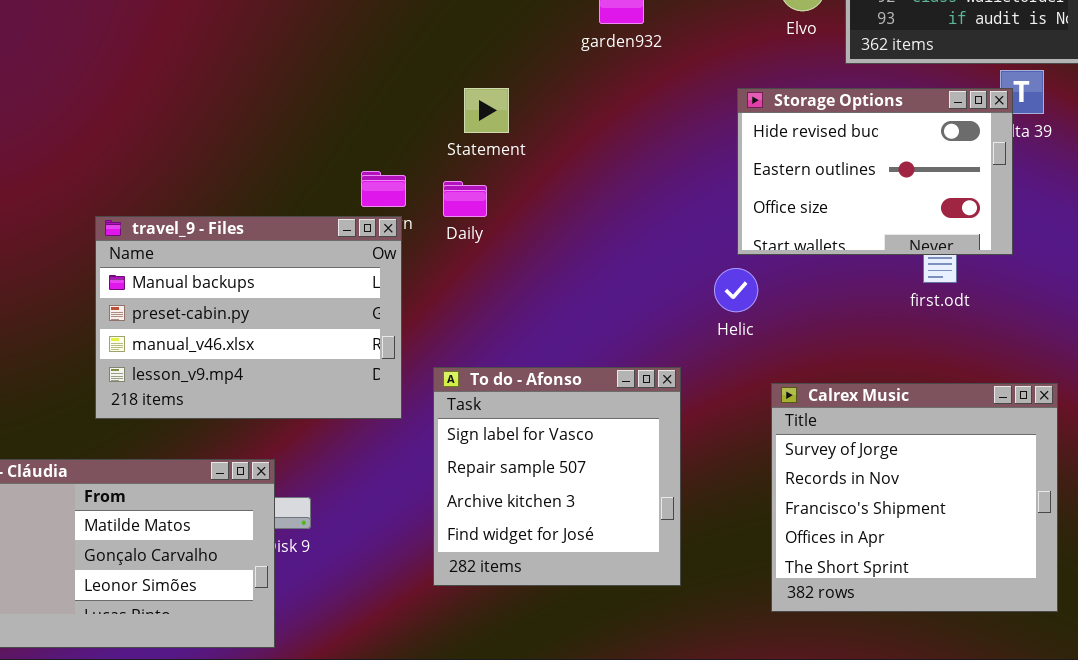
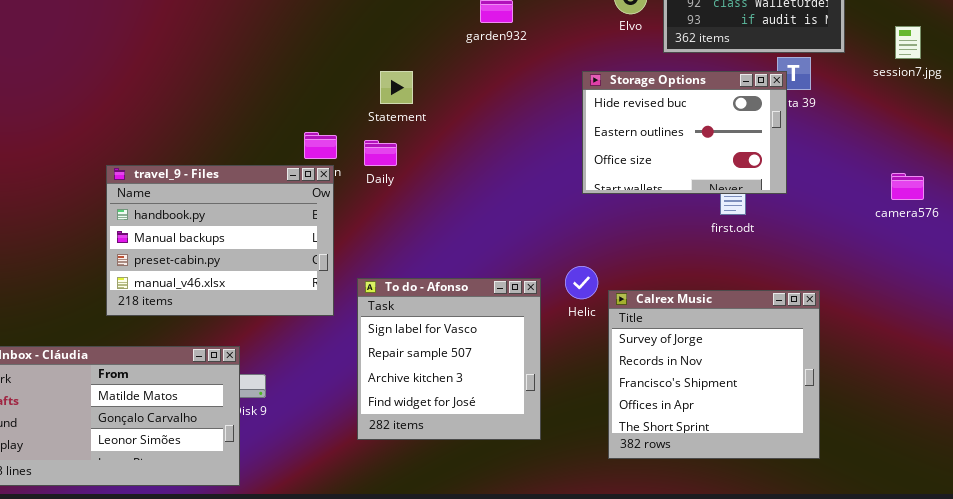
travel_9 - Files: [95,216,402,419] -> [106,165,334,316], scrolled up 1 row
Helic: [714,268,758,312] -> [565,266,598,299], moved

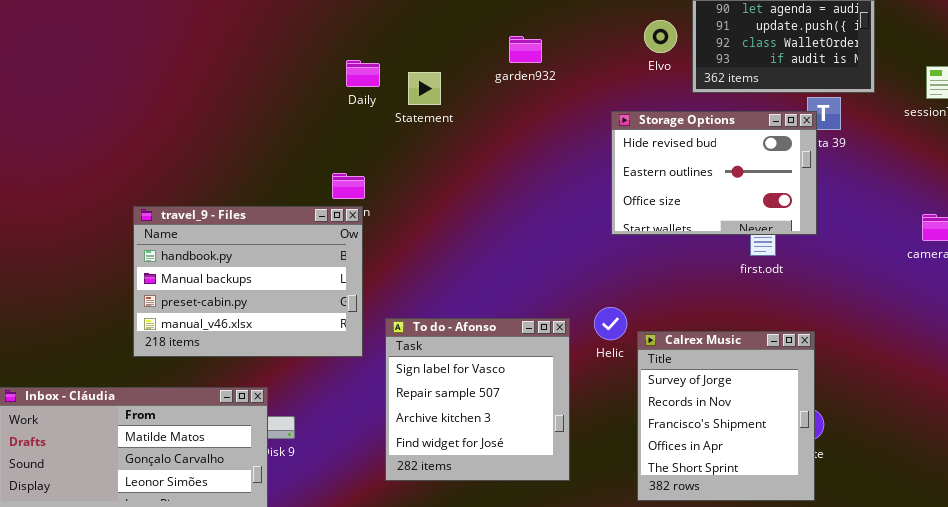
Statement: [380,71,413,104] -> [408,72,441,105], moved
Daily: [364,140,397,166] -> [346,60,380,87], moved
Calrex Music: [608,290,820,459] -> [637,331,815,501], resized

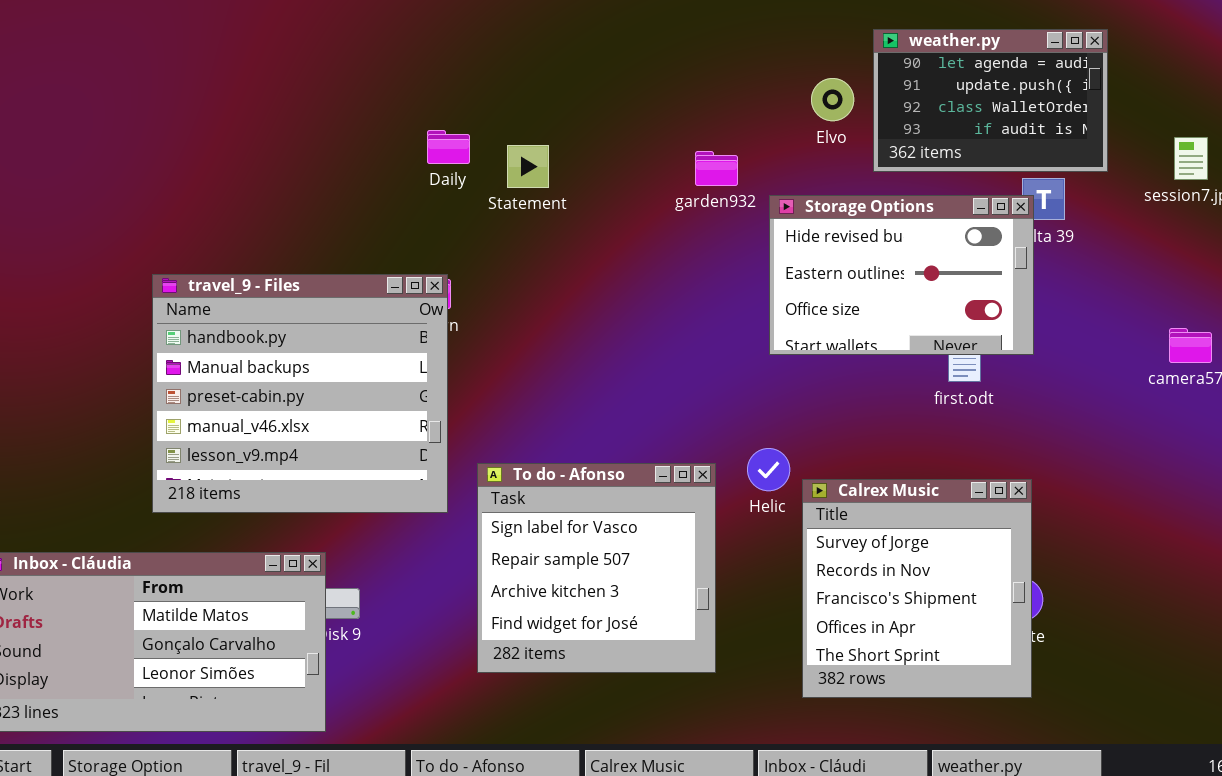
garden932: [509,36,542,63] -> [695,151,738,186], moved
travel_9 - Files: [133,206,363,357] -> [152,274,448,513], resized

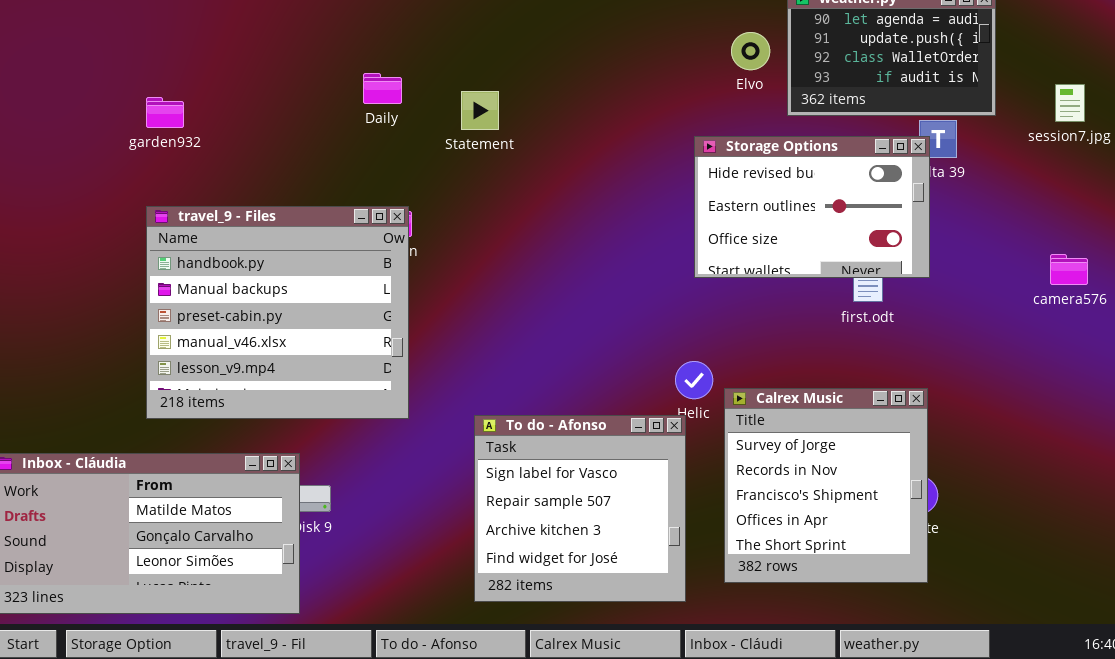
Daily: [427,130,470,164] -> [363,73,402,104], moved
garden932: [695,151,738,186] -> [146,97,184,128], moved
To do - Afonso: [477,463,716,673] -> [474,415,686,602], moved

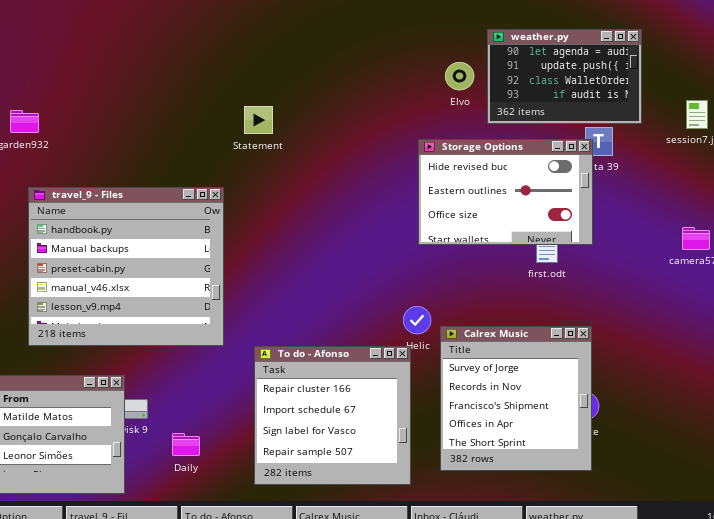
Daily: [363,73,402,104] -> [172,433,200,456], moved
travel_9 - Files: [146,206,409,419] -> [28,187,224,346], moved
To do - Afonso: [474,415,686,602] -> [254,346,411,485], scrolled up 2 rows

